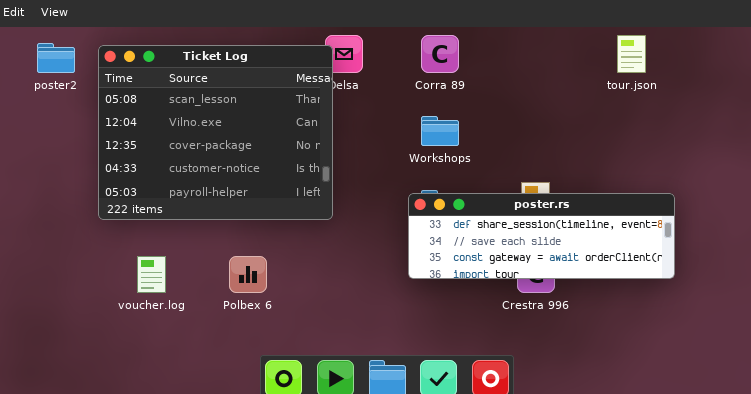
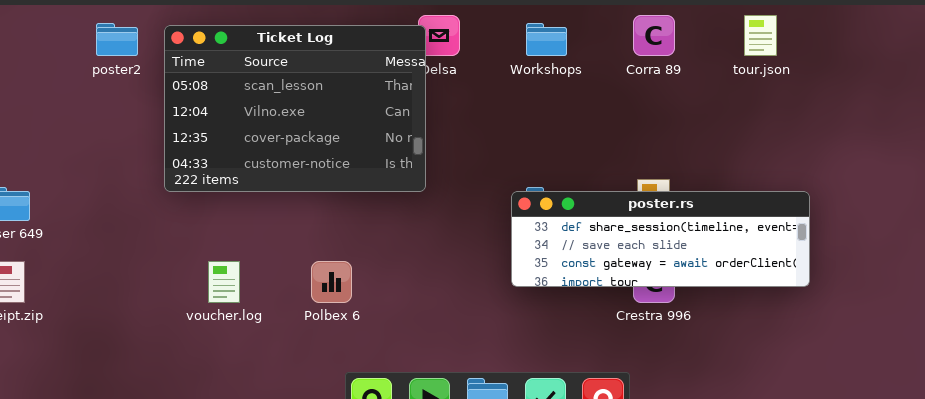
Corra 89: [421,35,459,73] -> [633,15,675,56], moved
Ticket Log: [98,45,333,220] -> [164,25,426,192], resized
Workshops: [421,116,459,146] -> [526,23,567,56], moved

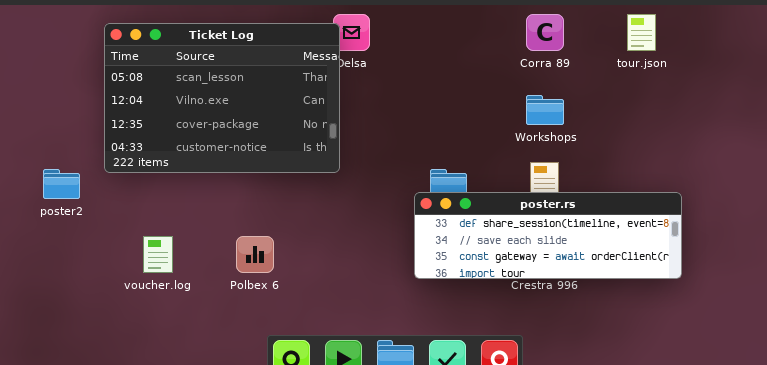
poster2: [96,23,138,56] -> [43,169,80,199], moved
Workshops: [526,23,567,56] -> [526,95,564,125], moved
poster.rs: [511,191,810,287] -> [414,192,682,279], moved

